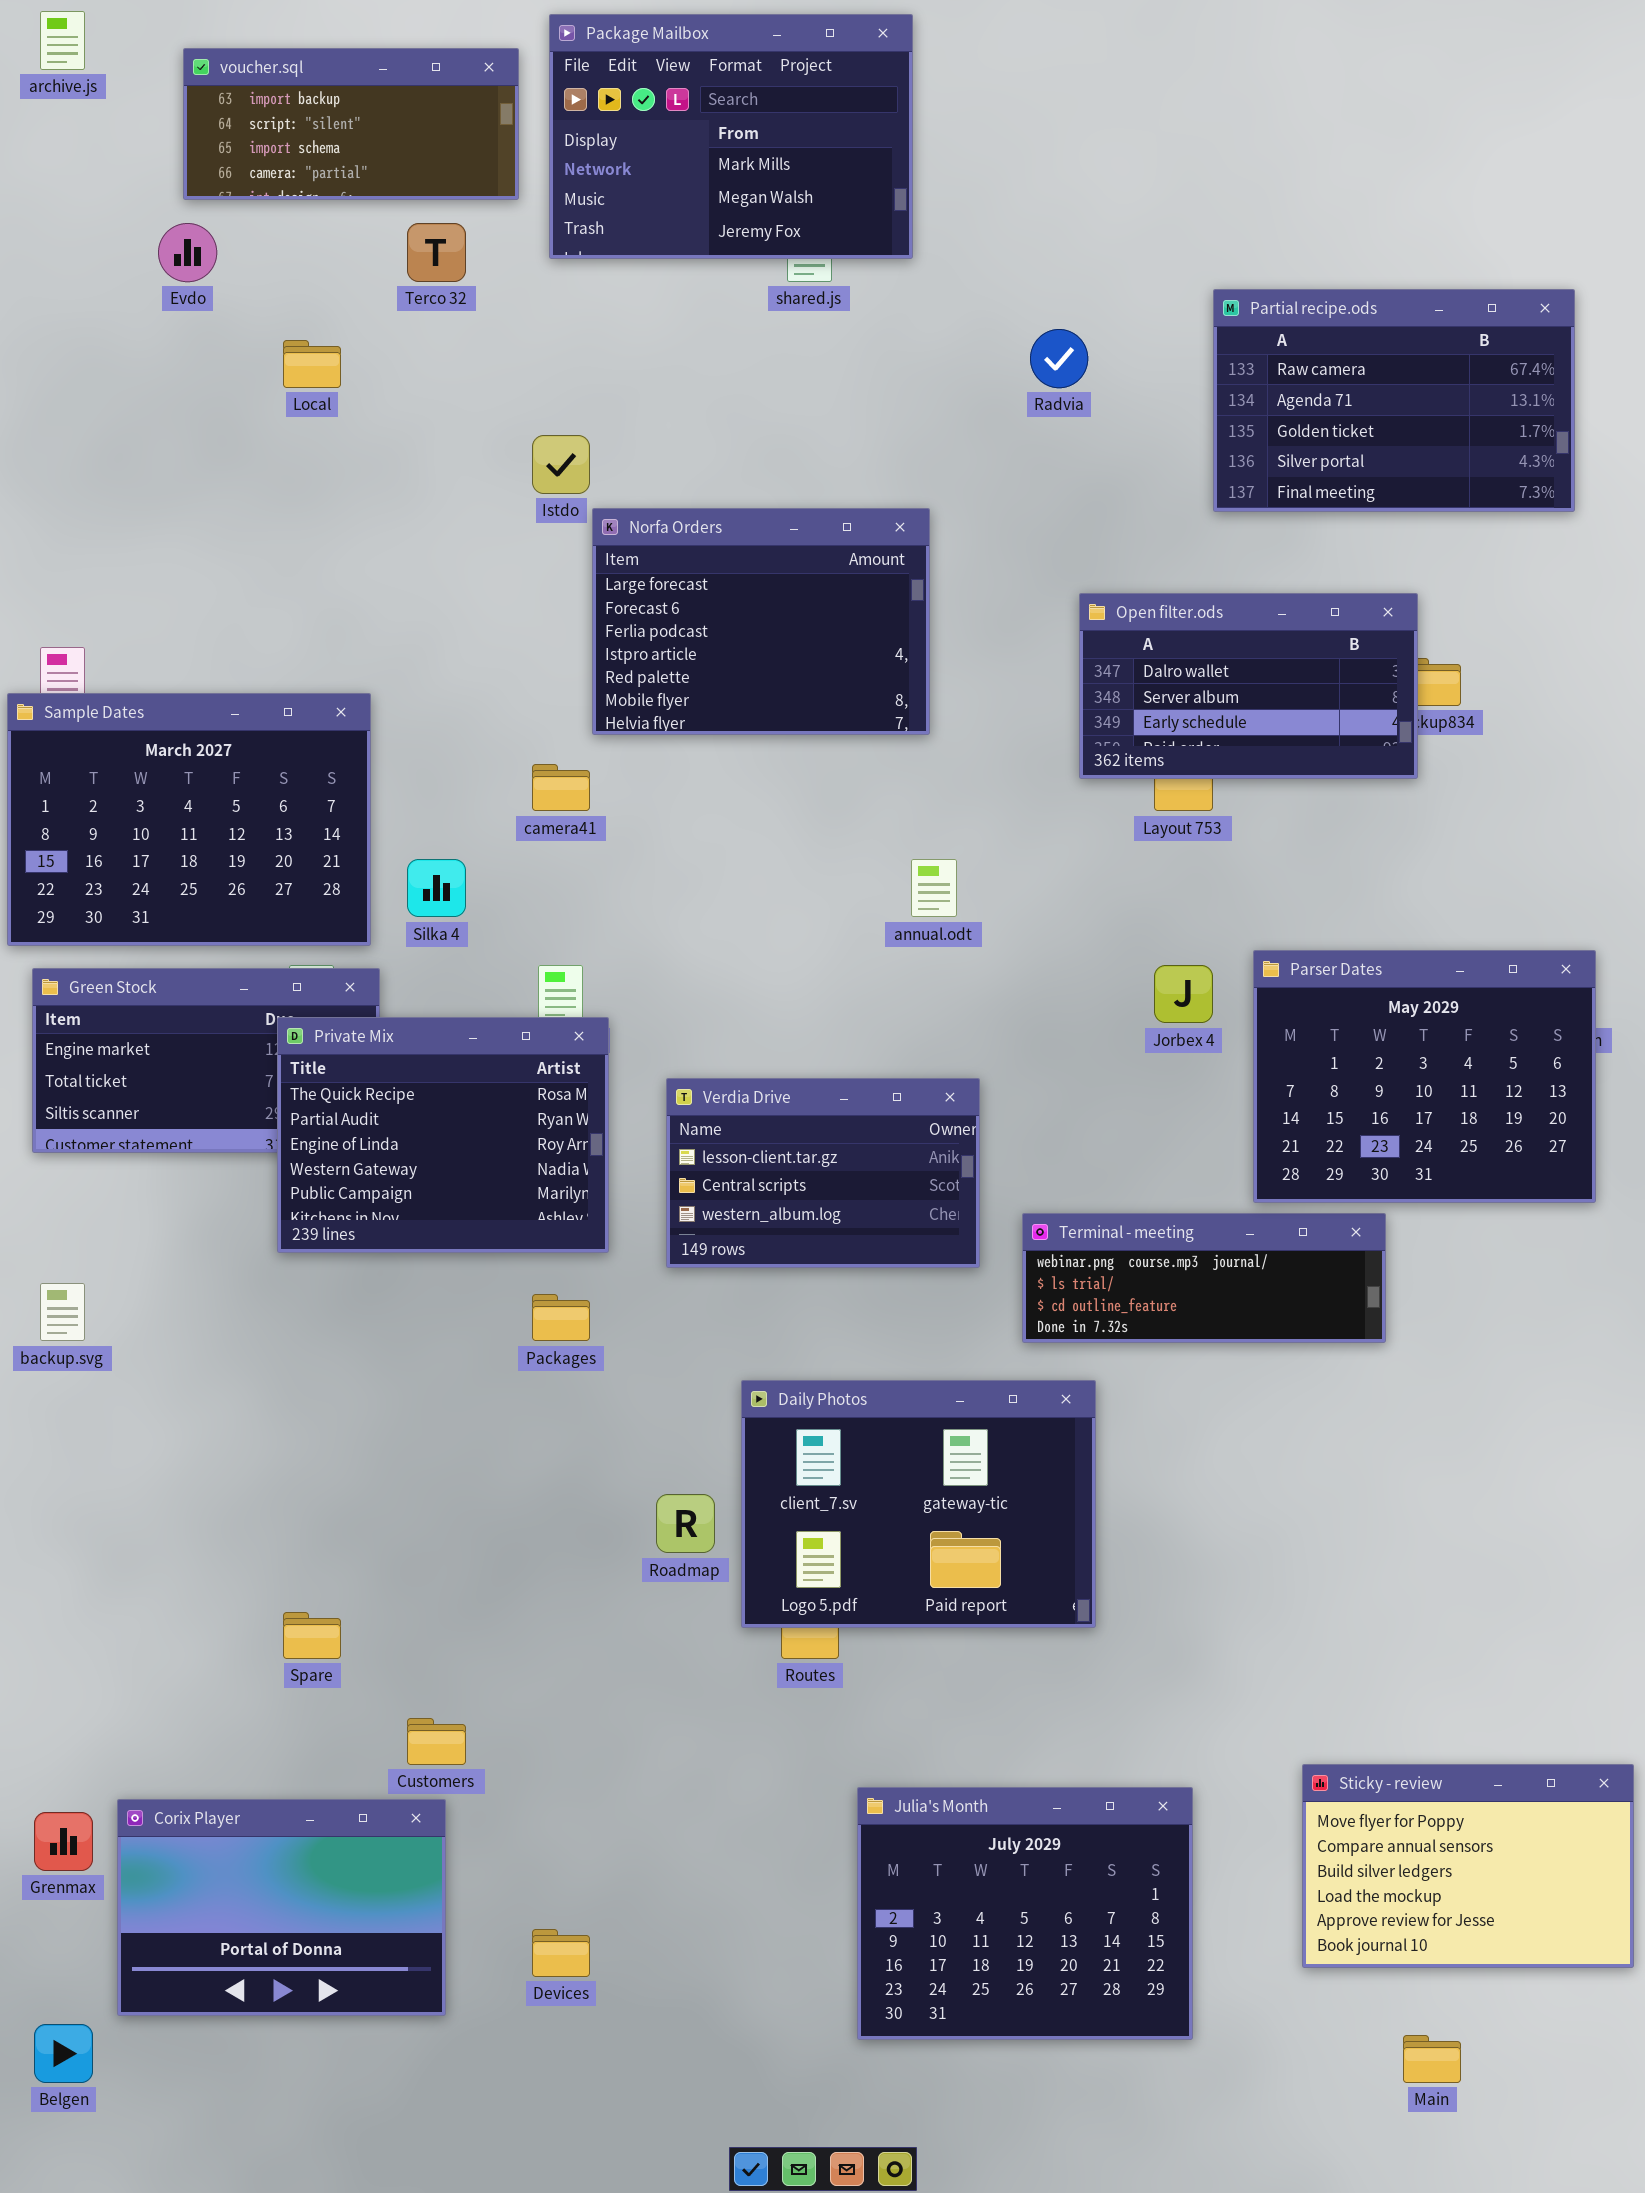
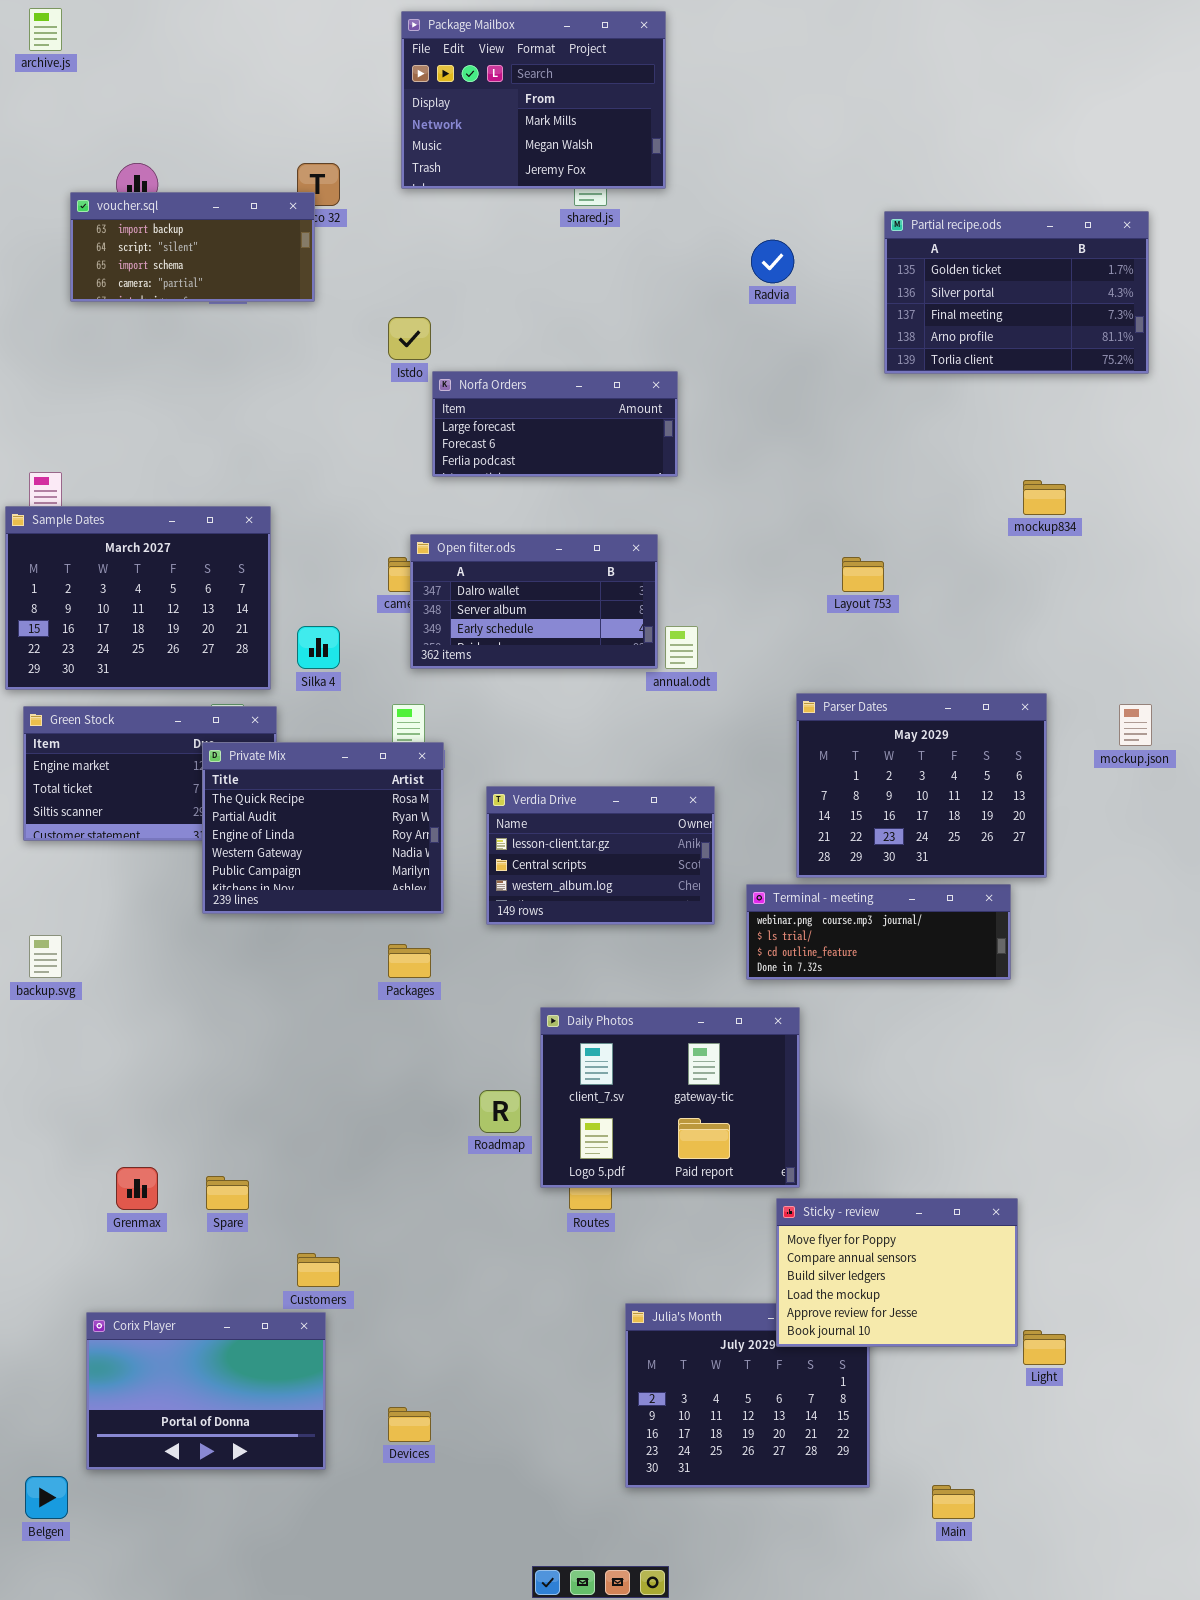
voucher.sql: [183,48,519,200] -> [70,192,315,302], moved
Partial recipe.ods: [1213,289,1575,512] -> [884,211,1149,374], scrolled down 2 rows
Norfa Orders: [592,508,930,735] -> [432,371,678,477], resized
Open filter.ods: [1079,593,1418,779] -> [410,534,658,669], moved
Parser Dates: [1253,950,1596,1203] -> [796,693,1047,878], moved
Sticky - review: [1302,1764,1634,1968] -> [776,1198,1018,1347], moved
Grenmax: [34,1812,93,1871] -> [116,1167,158,1210], moved
Main: [1403,2035,1461,2083] -> [932,1485,975,1519], moved

